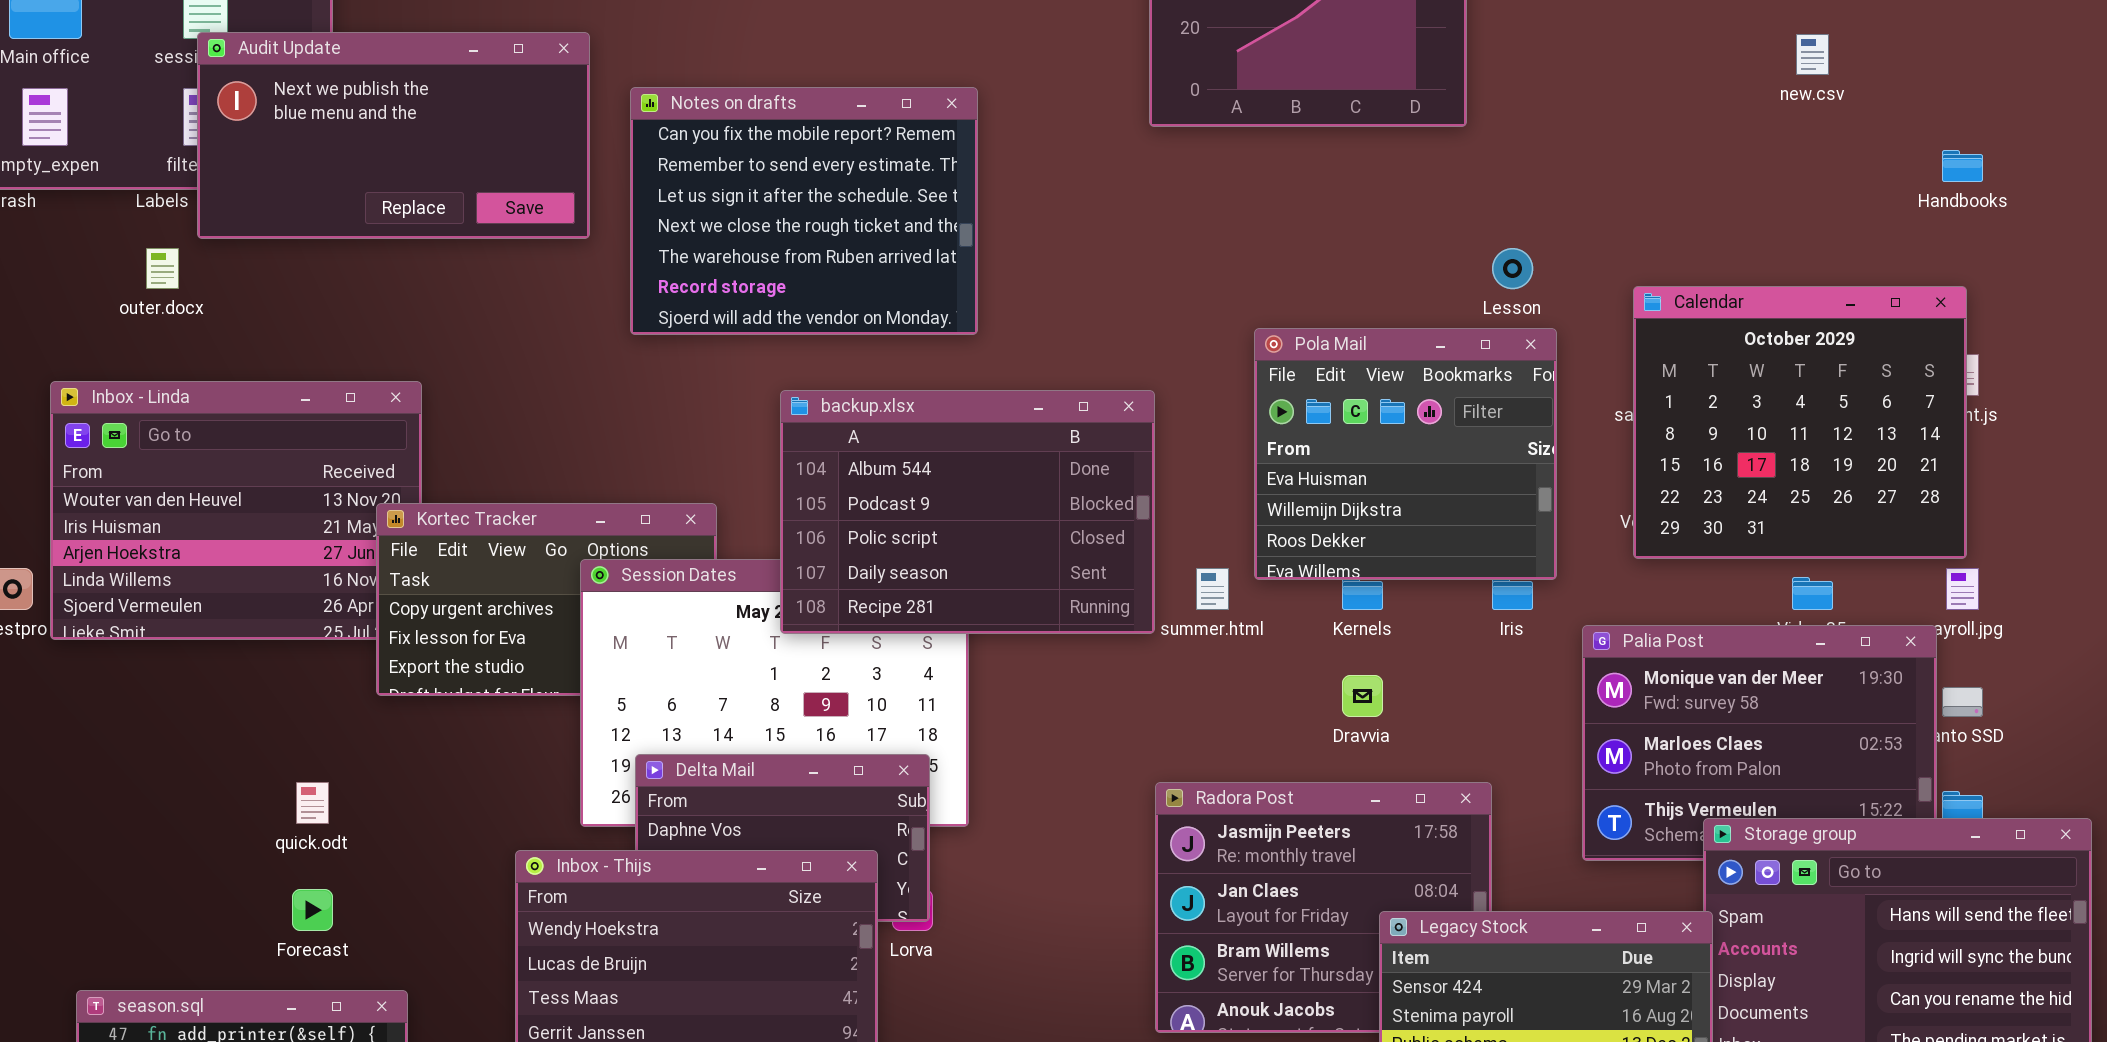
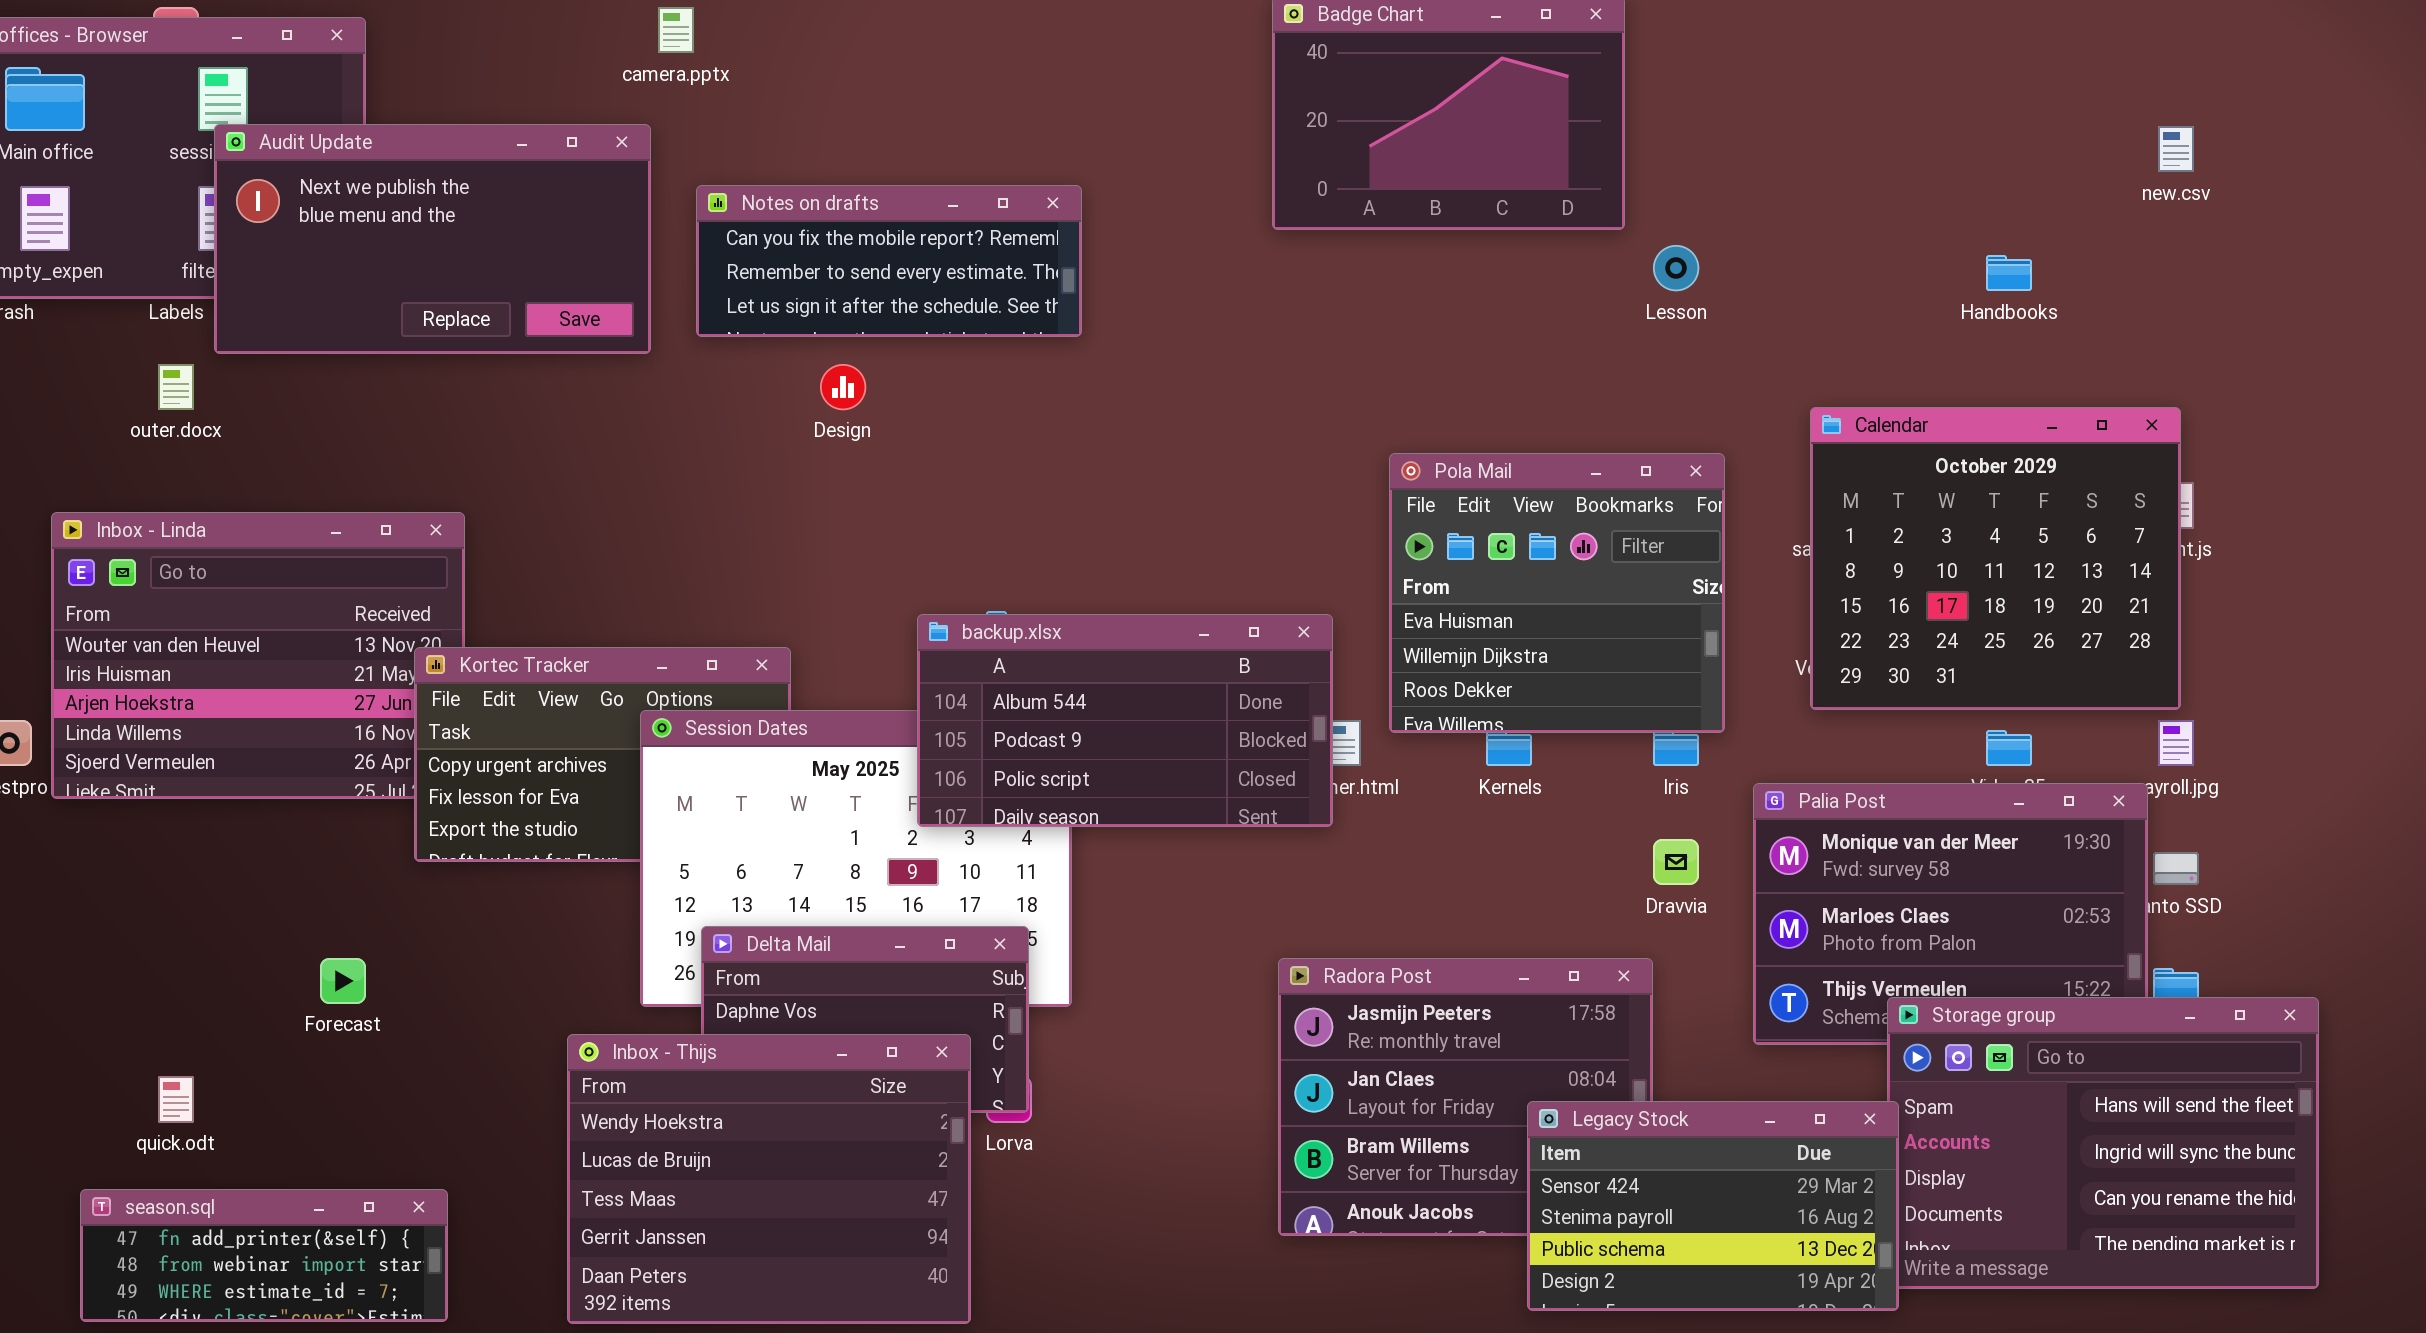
new.csv: [1796,34,1829,75] -> [2158,126,2194,172], moved
Notes on drafts: [630,87,978,335] -> [696,185,1082,337], resized
Handbooks: [1942,150,1983,182] -> [1986,255,2032,291], moved
Lesson: [1492,248,1533,289] -> [1653,245,1699,291], moved
backup.xlsx: [780,390,1155,634] -> [917,614,1333,827], moved, resized
Dravvia: [1342,675,1383,717] -> [1653,839,1699,885], moved
quick.odt: [296,782,329,824] -> [158,1076,194,1123], moved
Forecast: [292,889,333,931] -> [320,958,366,1004], moved

